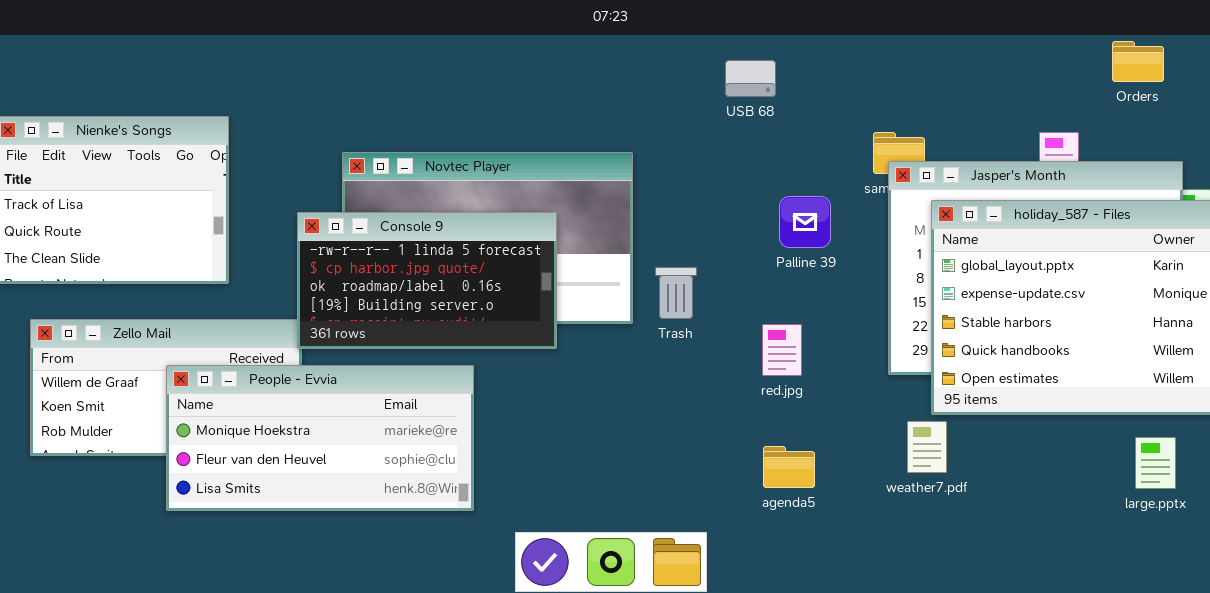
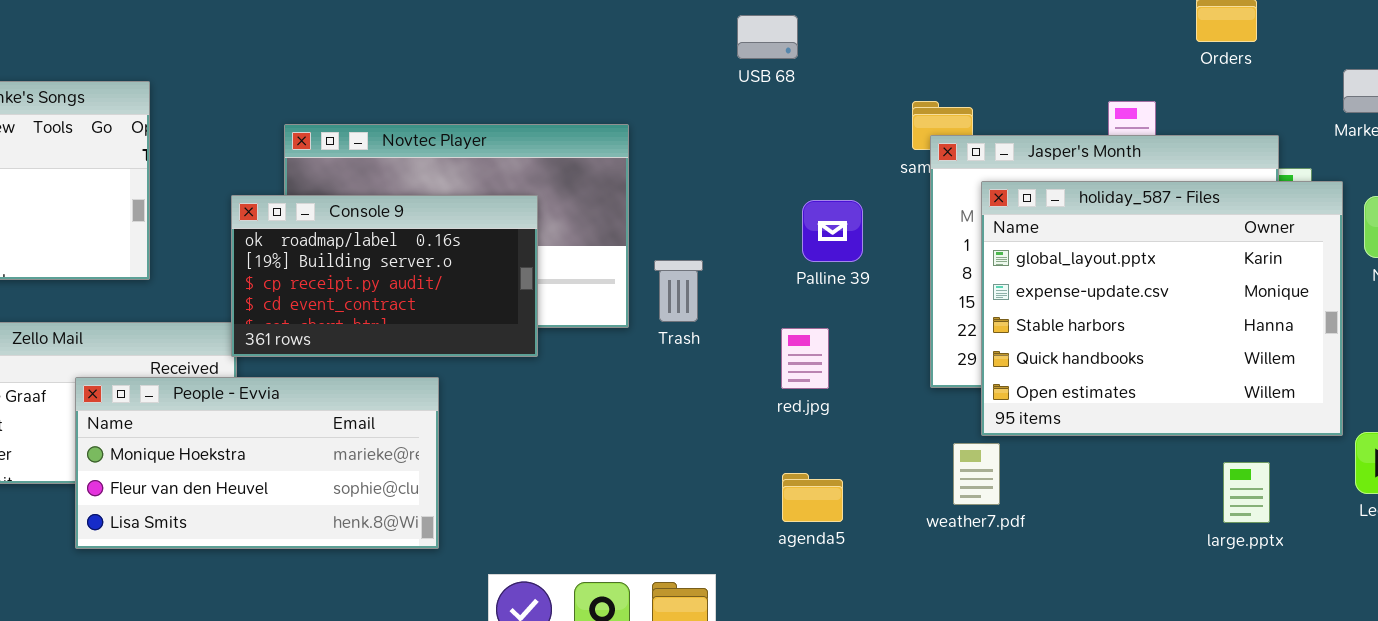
Palline 39: [779,196,831,248] -> [802,200,863,262], moved
Console 9: [297,212,557,349] -> [231,195,538,357], scrolled down 2 rows

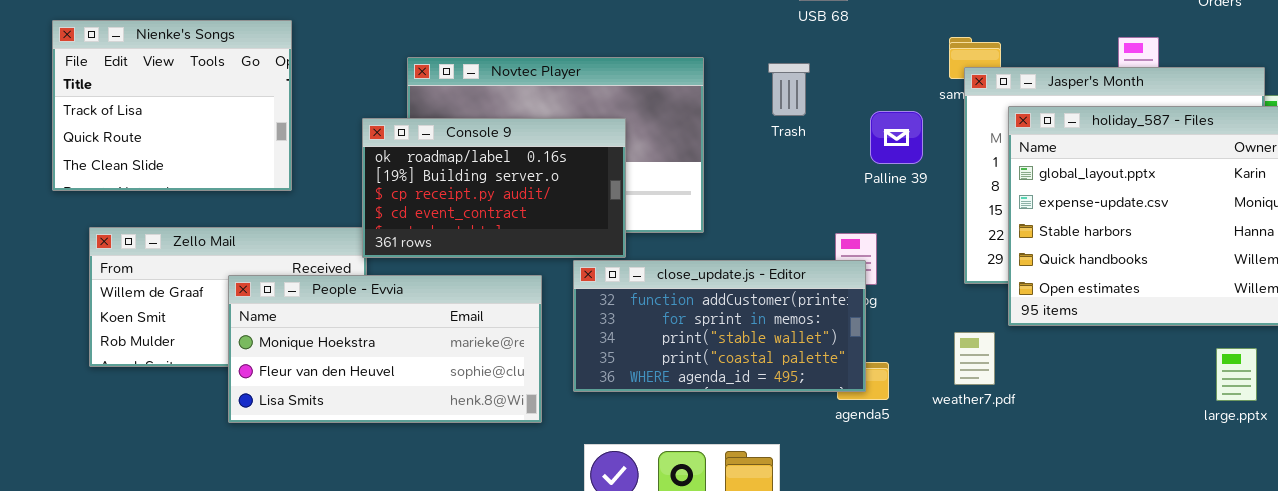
Palline 39: [802,200,863,262] -> [870,111,923,164], moved
Trash: [654,260,703,322] -> [768,63,810,116], moved
close_update.js - Editor: none -> [573,260,866,392], opened
weather7.pdf: [953,443,1000,505] -> [954,332,995,385], moved

